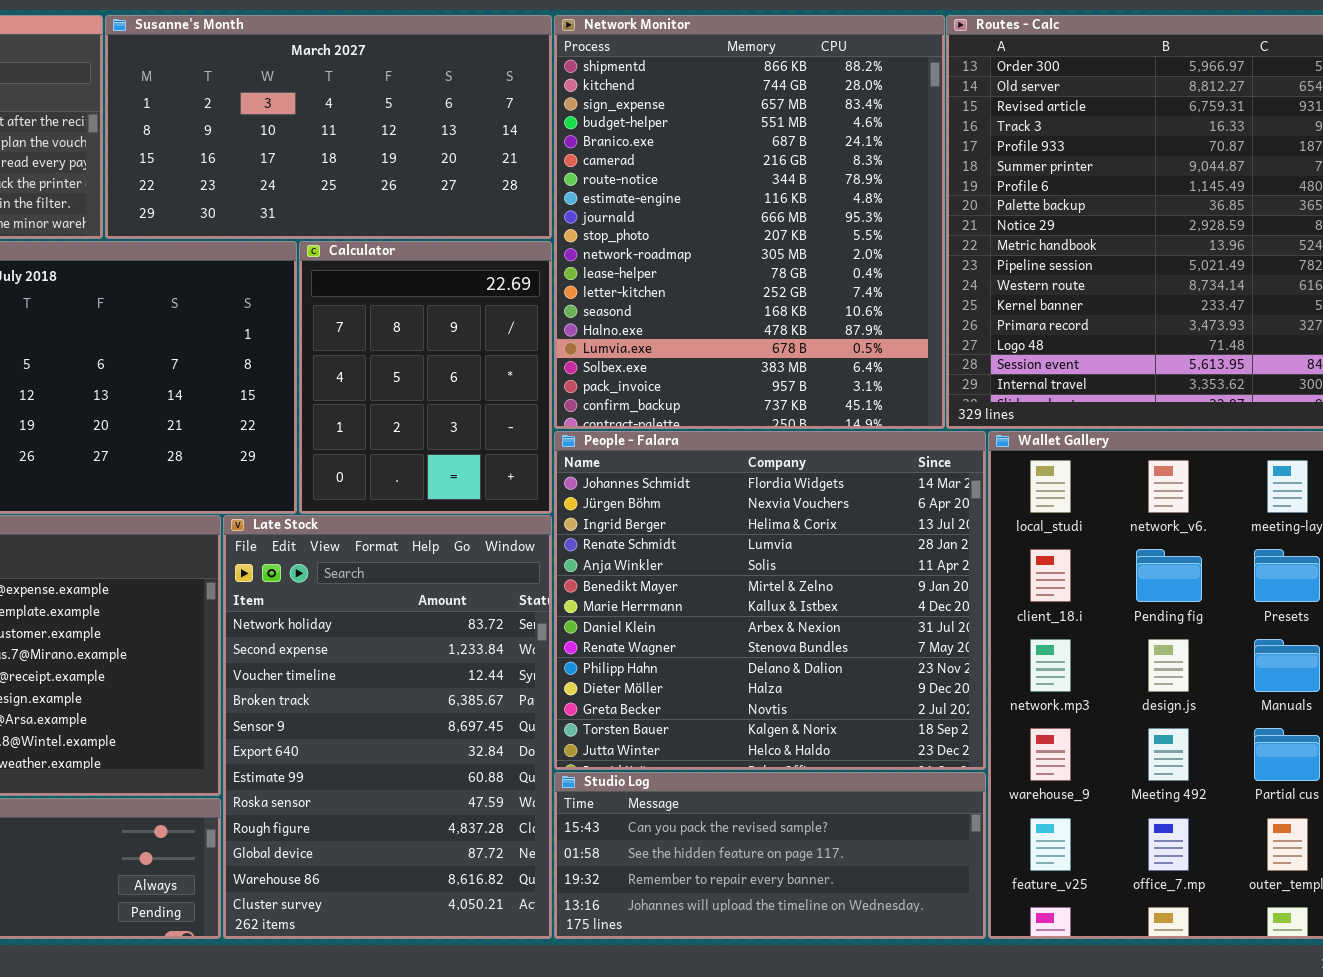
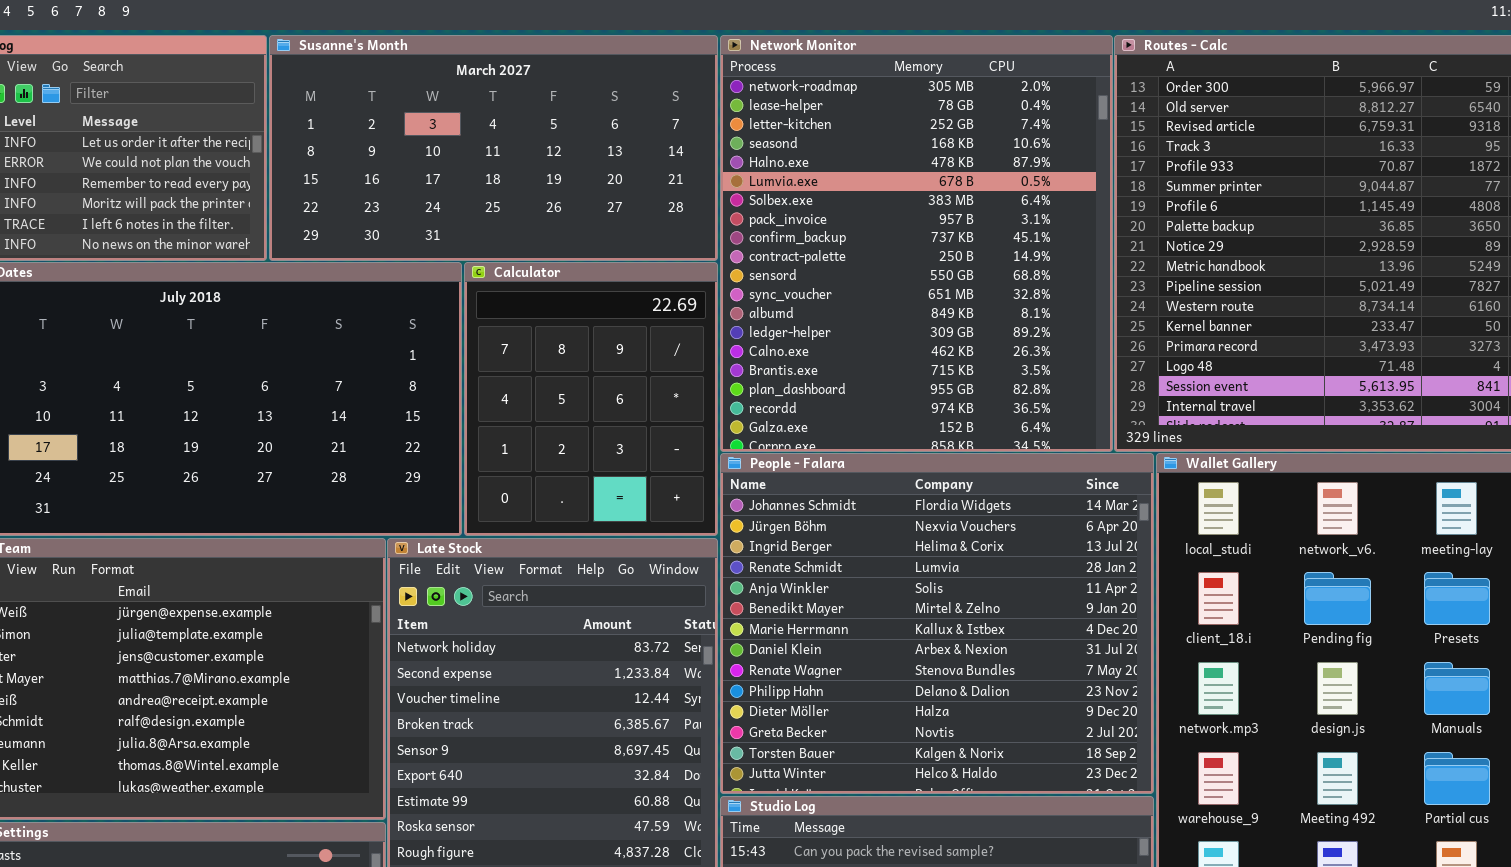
Network Monitor: [554,15,945,429] -> [720,35,1113,452], scrolled down 10 rows

